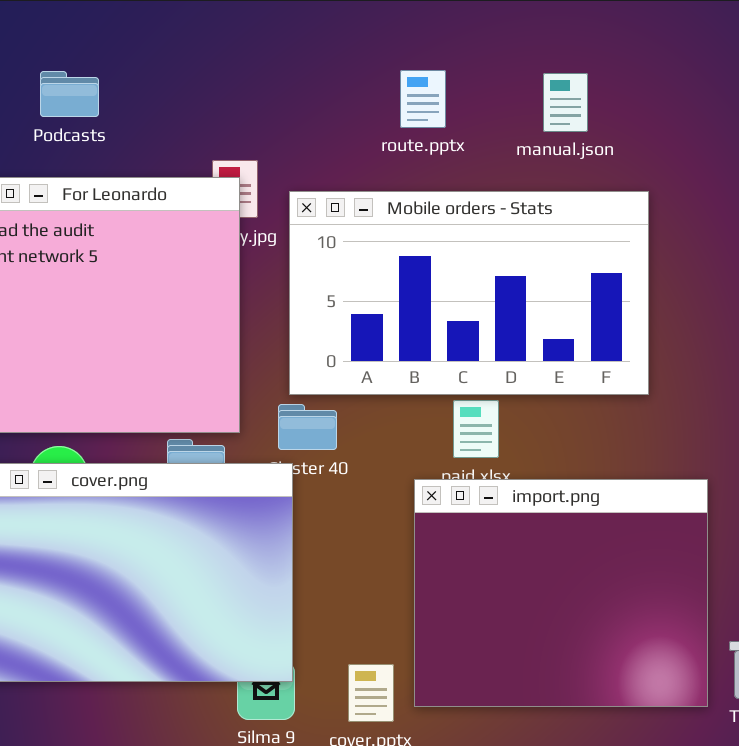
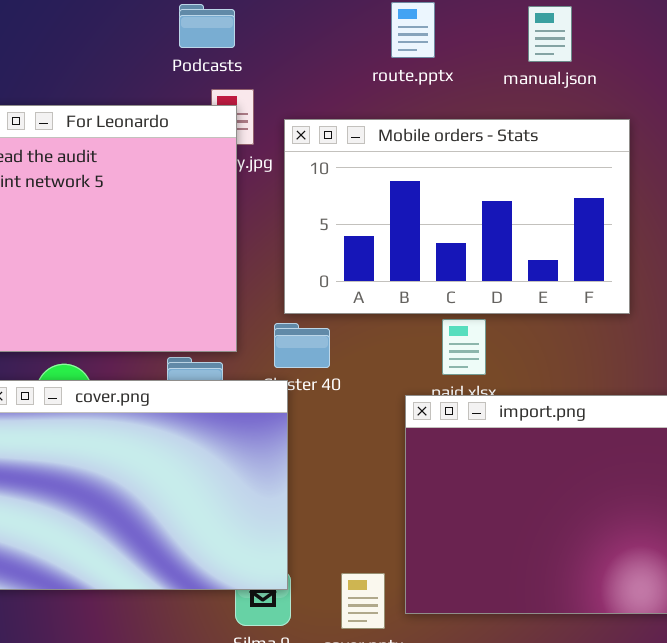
Podcasts: [40,71,99,117] -> [179,4,235,48], moved

